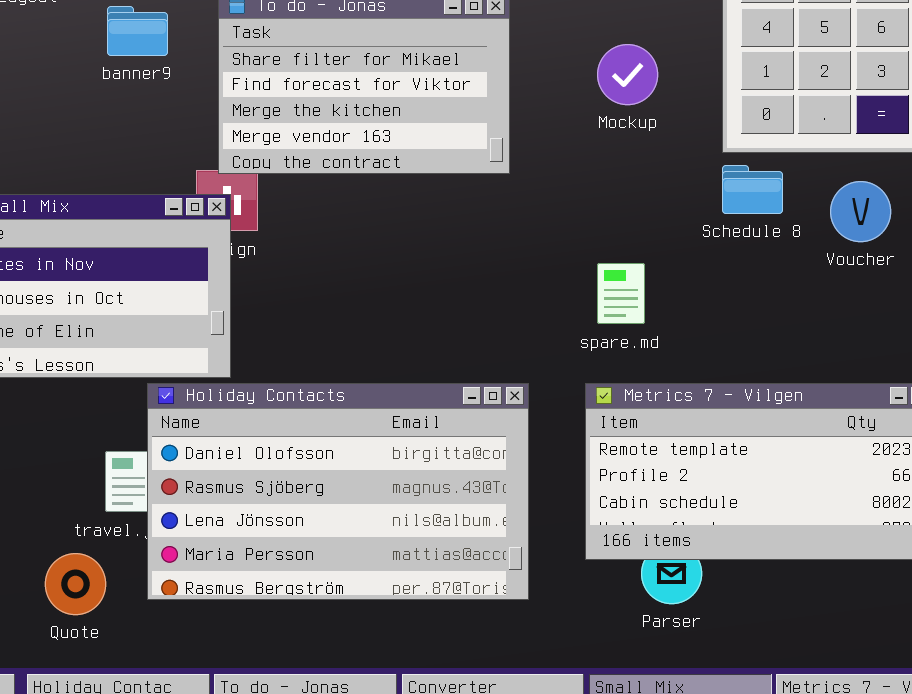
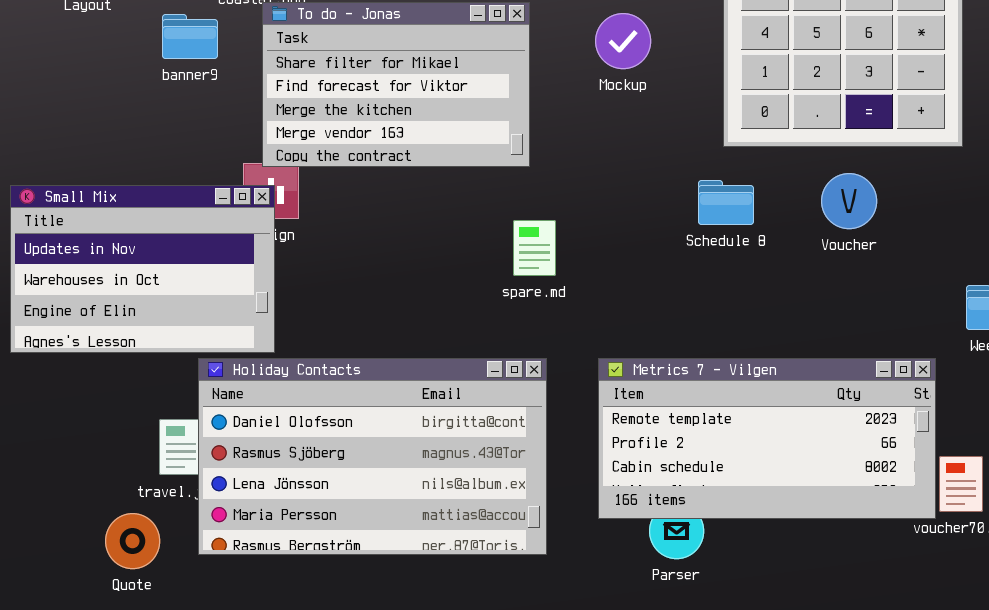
Mockup: [597,44,658,105] -> [595,13,651,69], moved
Schedule 8: [722,165,783,214] -> [698,180,754,225], moved
spare.md: [597,263,645,324] -> [513,220,556,276], moved

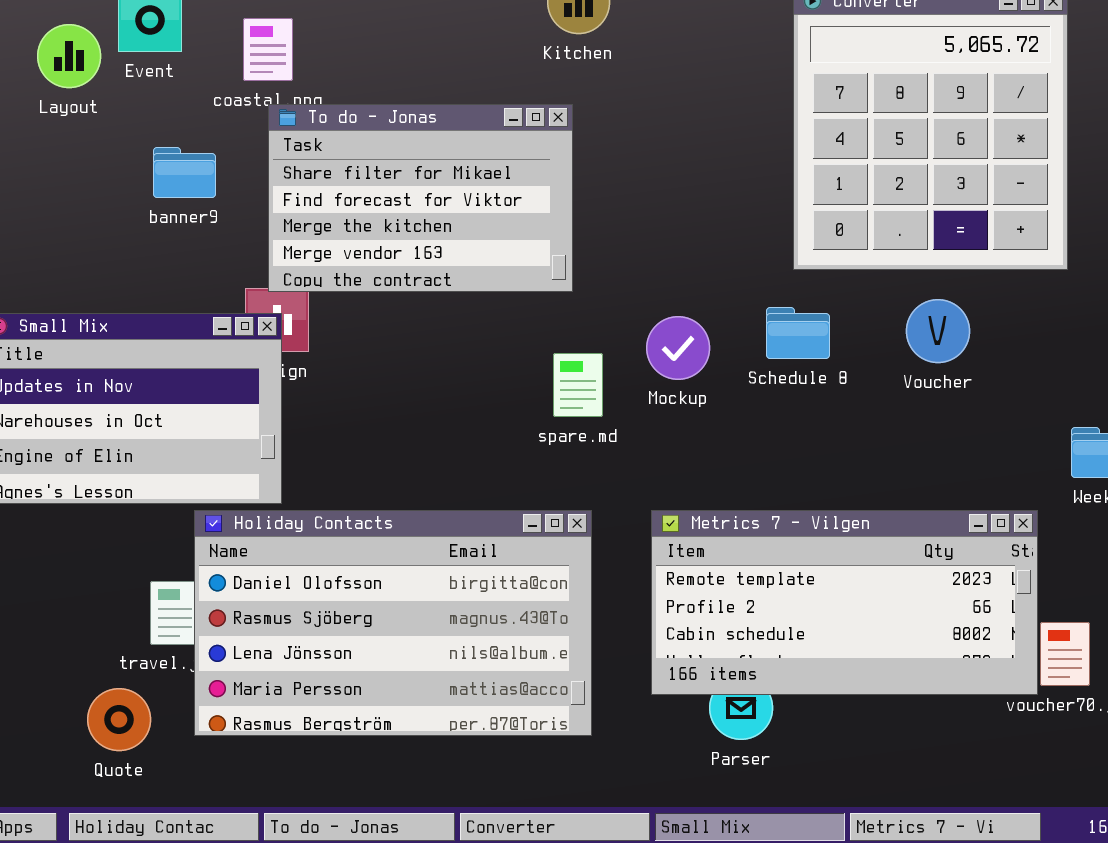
Mockup: [595,13,651,69] -> [646,316,710,380], moved
banner9: [162,14,218,59] -> [153,147,216,198], moved

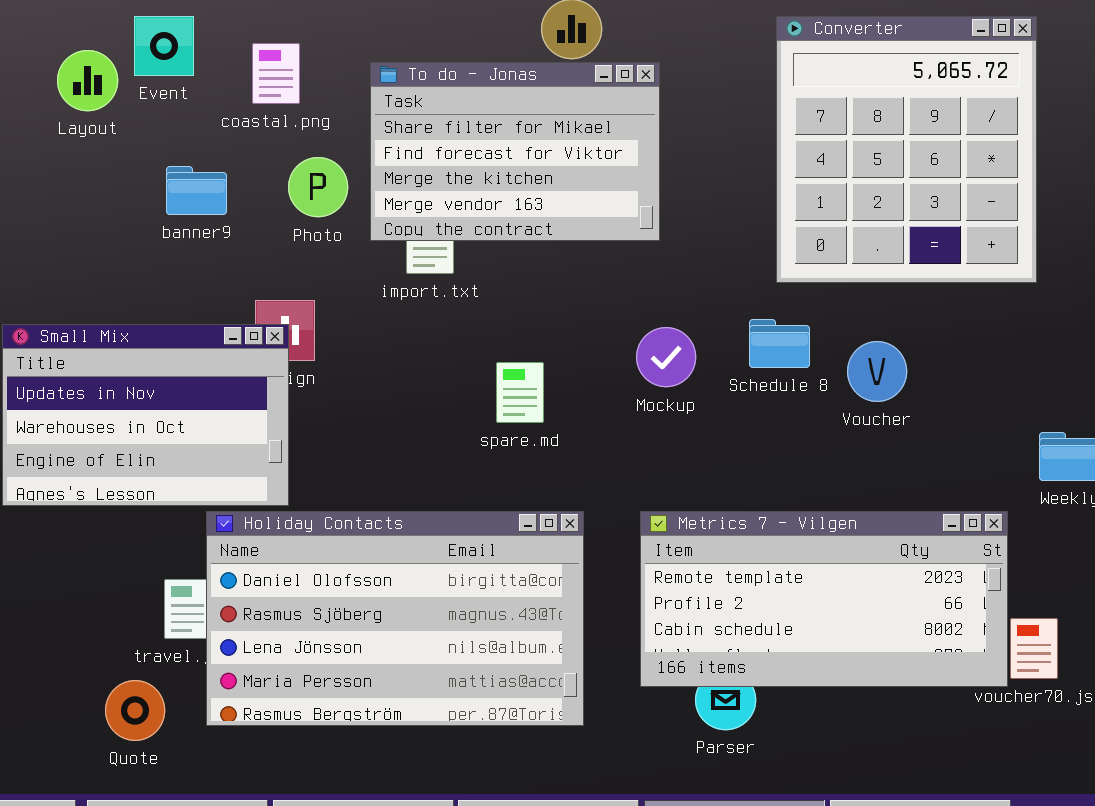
To do - Jonas: [268,104,573,292] -> [370,62,660,241], moved
Voucher: [906,299,970,363] -> [847,341,907,402], moved
spare.md: [553,353,603,417] -> [496,362,544,423], moved

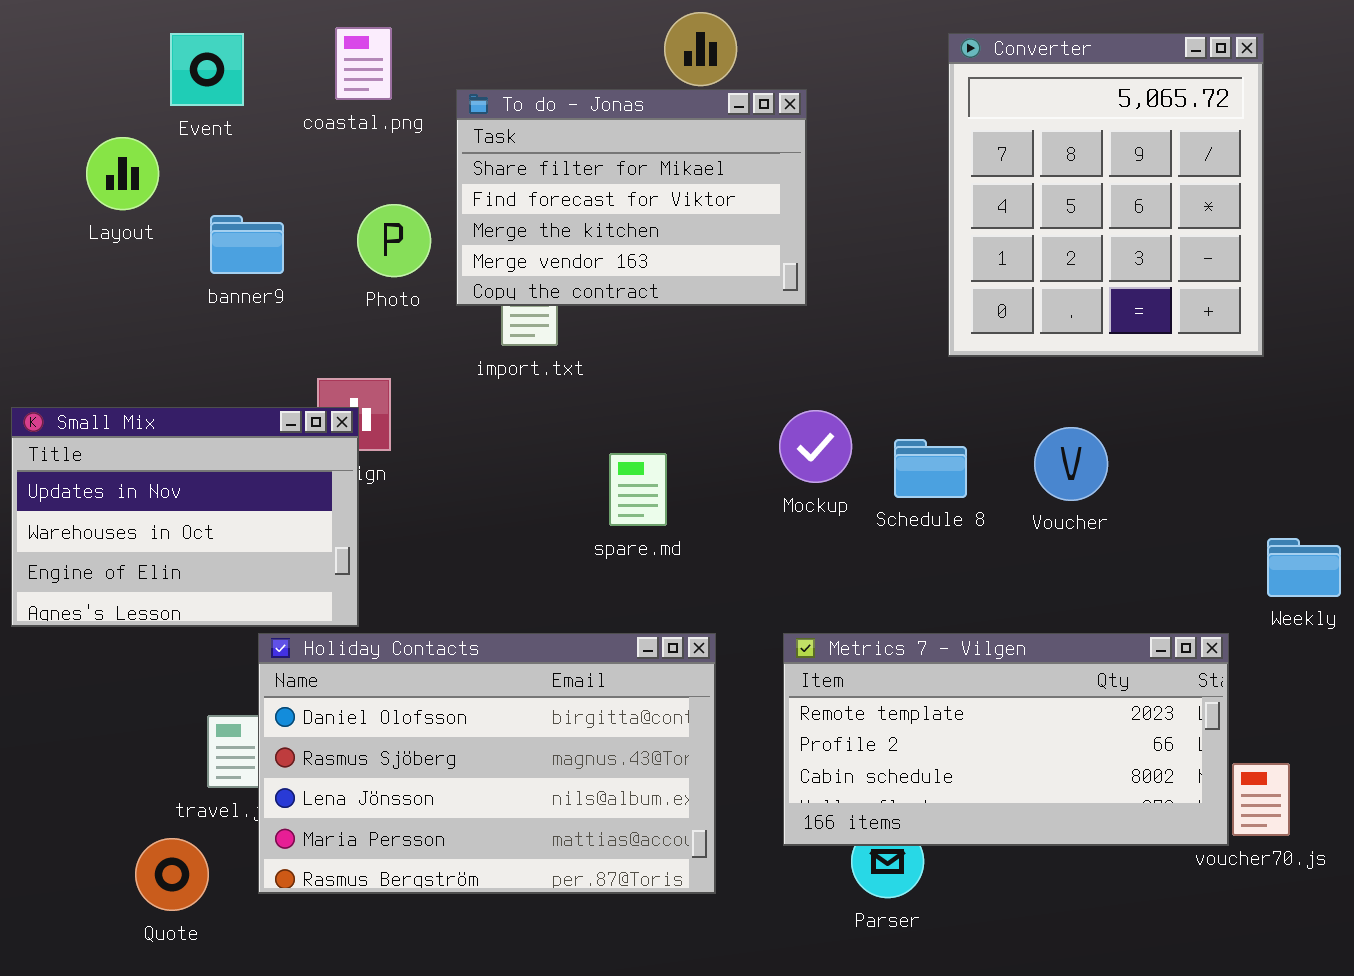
coastal.png: [252,43,300,104] -> [335,27,392,100], moved
Layout: [57,50,118,111] -> [86,137,159,210], moved
Schedule 8: [749,319,810,368] -> [894,439,967,498], moved

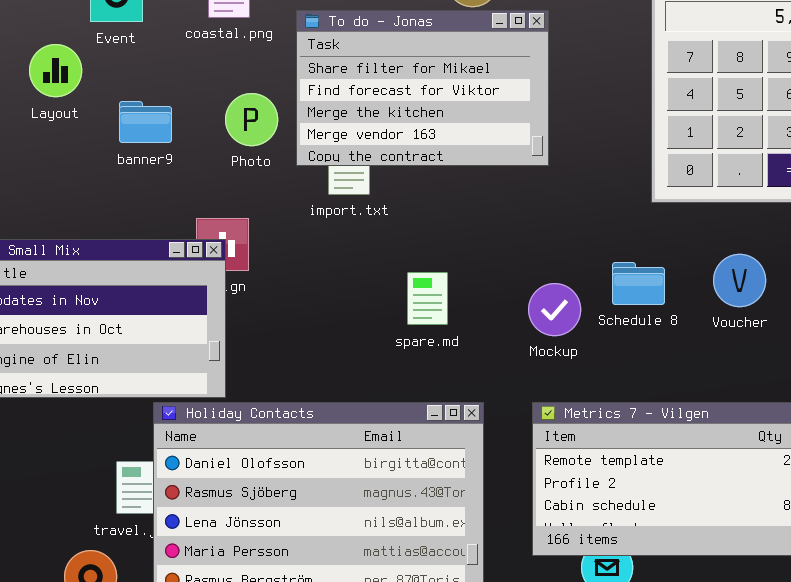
Mockup: [779,410,852,483] -> [528,283,581,336], moved

